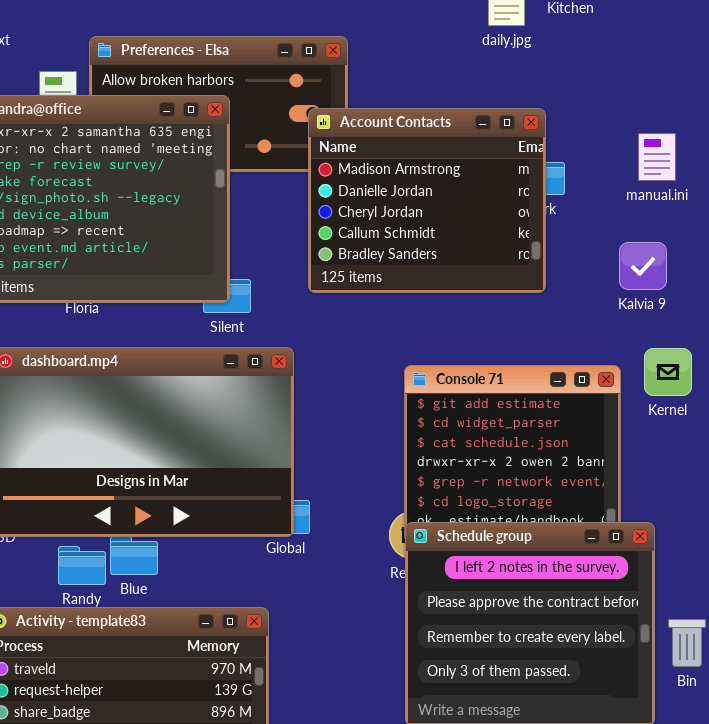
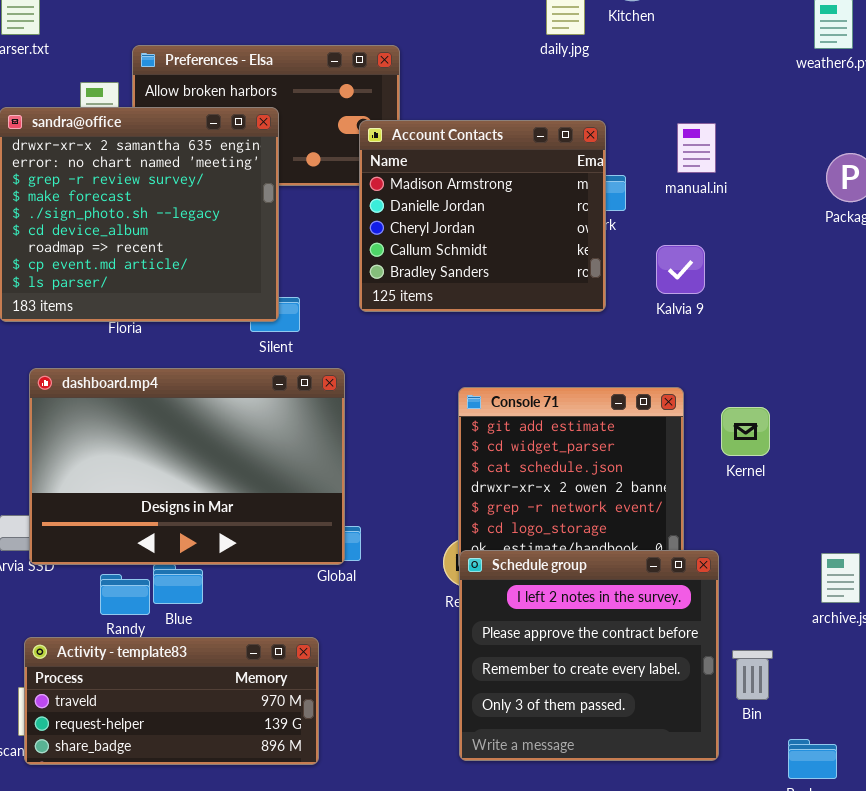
manual.ini: [638,133,676,181] -> [677,123,716,173], moved
Kalvia 9: [619,242,667,290] -> [656,245,705,294], moved
Kernel: [644,348,692,396] -> [721,407,770,456], moved

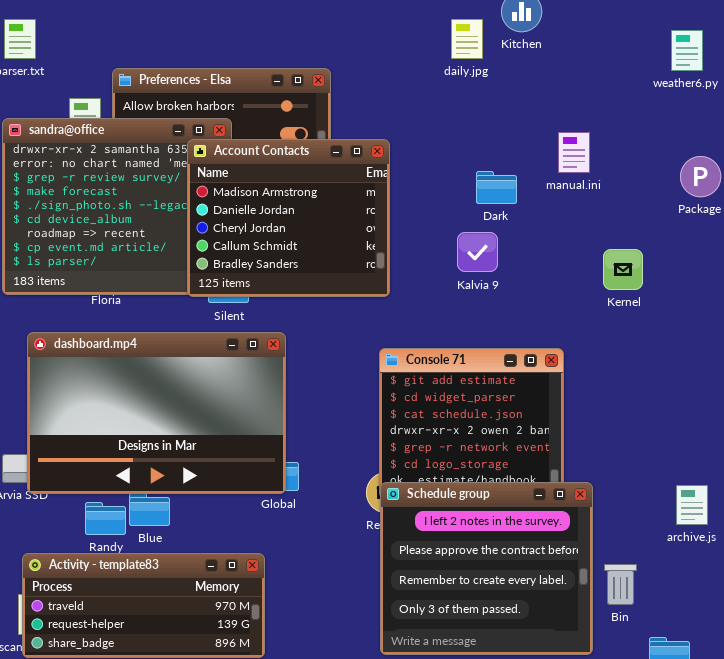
Account Contacts: [359,120,606,312] -> [187,139,390,297], moved
Kalvia 9: [656,245,705,294] -> [457,232,498,272], moved
Kernel: [721,407,770,456] -> [603,249,643,290], moved

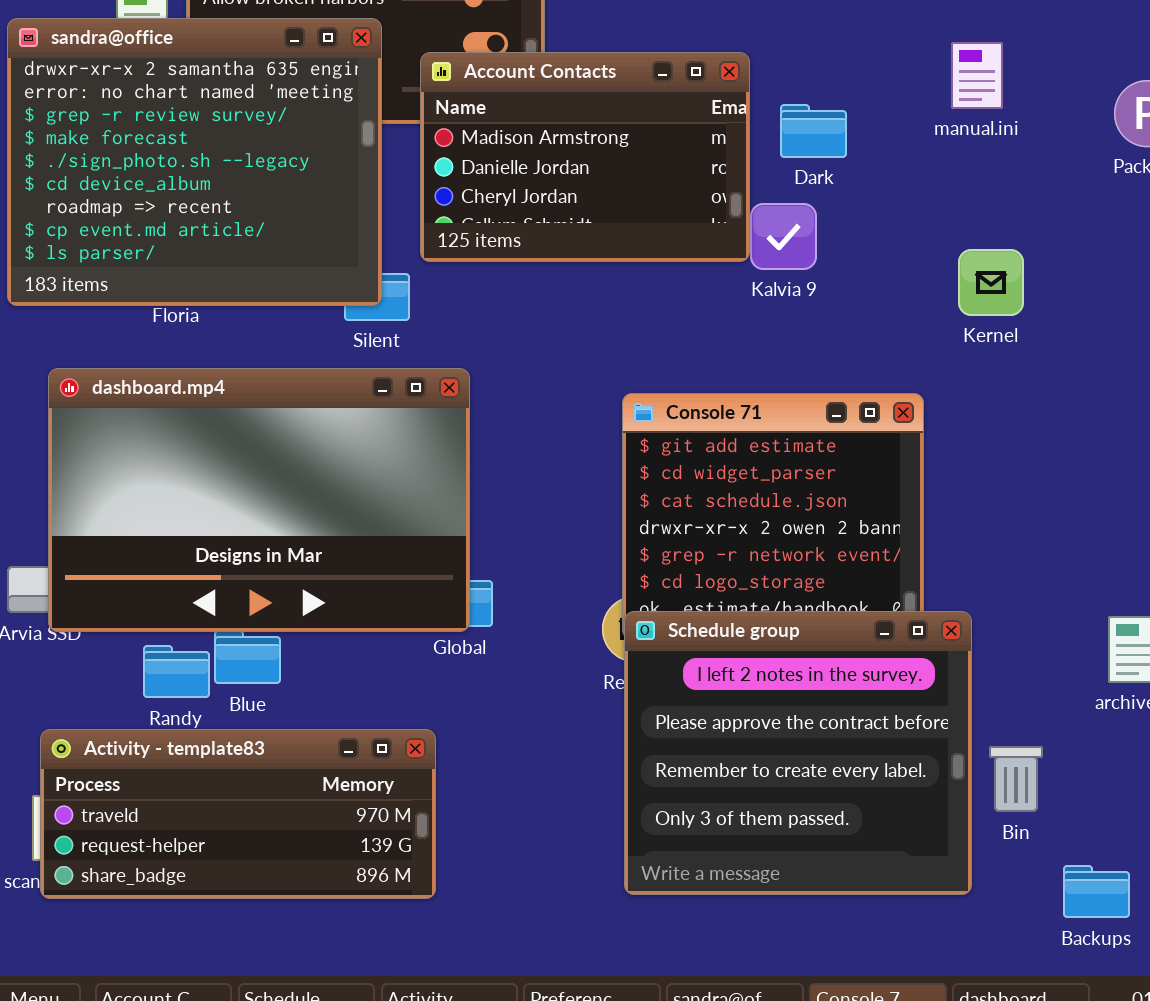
manual.ini: [558,132,590,173] -> [951,42,1003,109], moved
Account Contacts: [187,139,390,297] -> [420,52,750,262], moved, resized
Kernel: [603,249,643,290] -> [958,249,1024,316], moved

